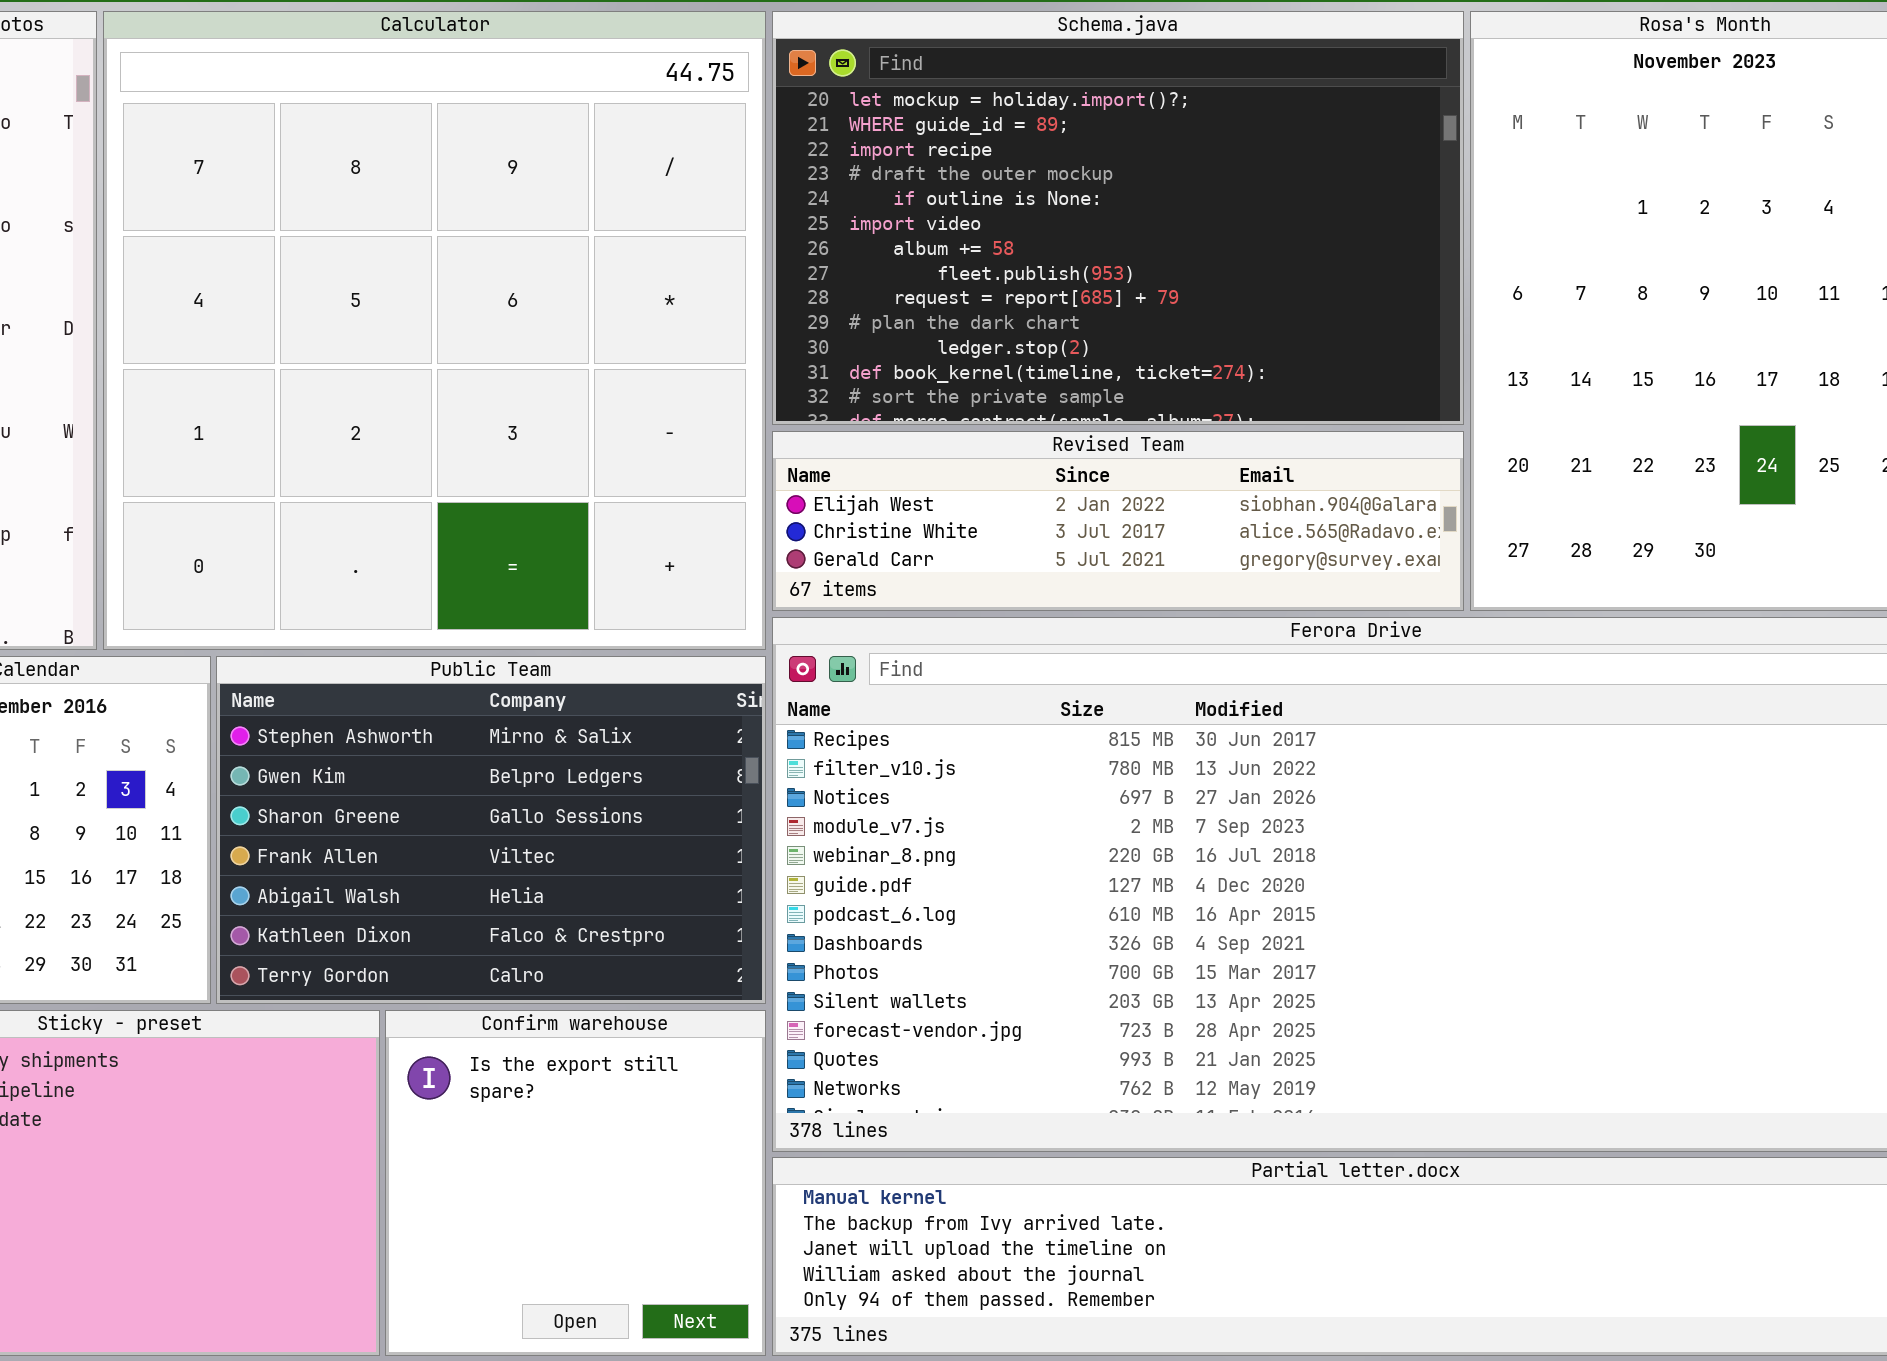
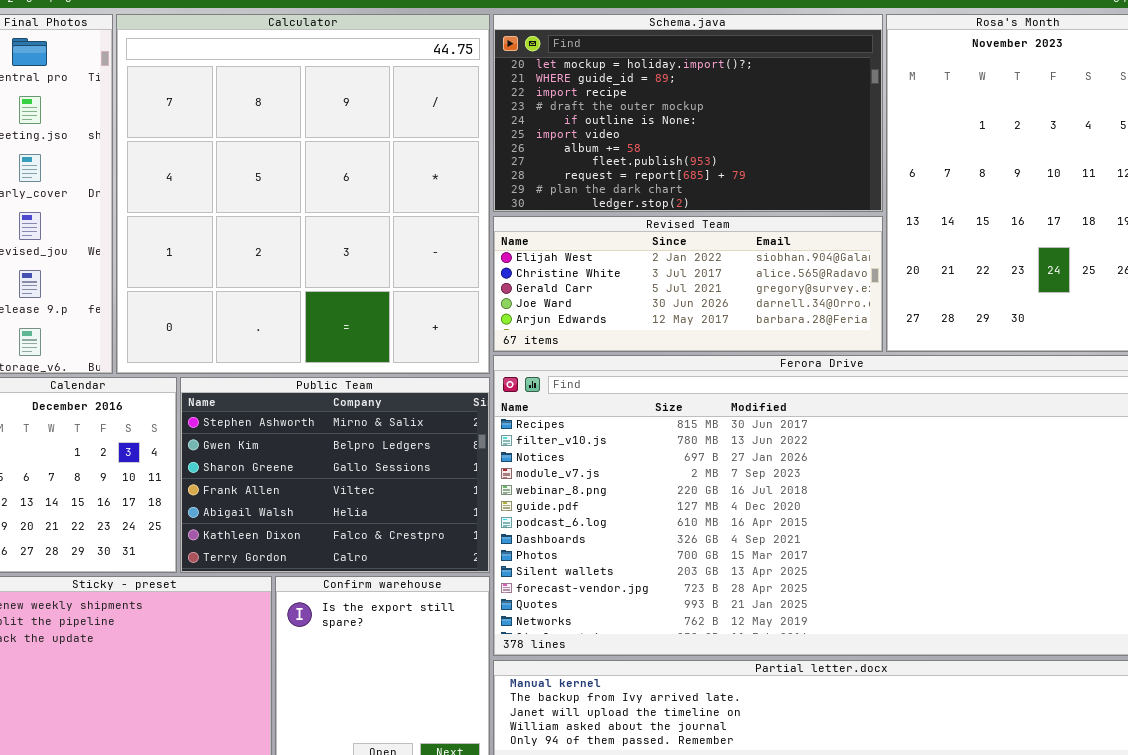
Schema.java: [772,11,1464,425] -> [493,14,883,212], resized
Revised Team: [772,431,1464,611] -> [493,216,883,352], resized

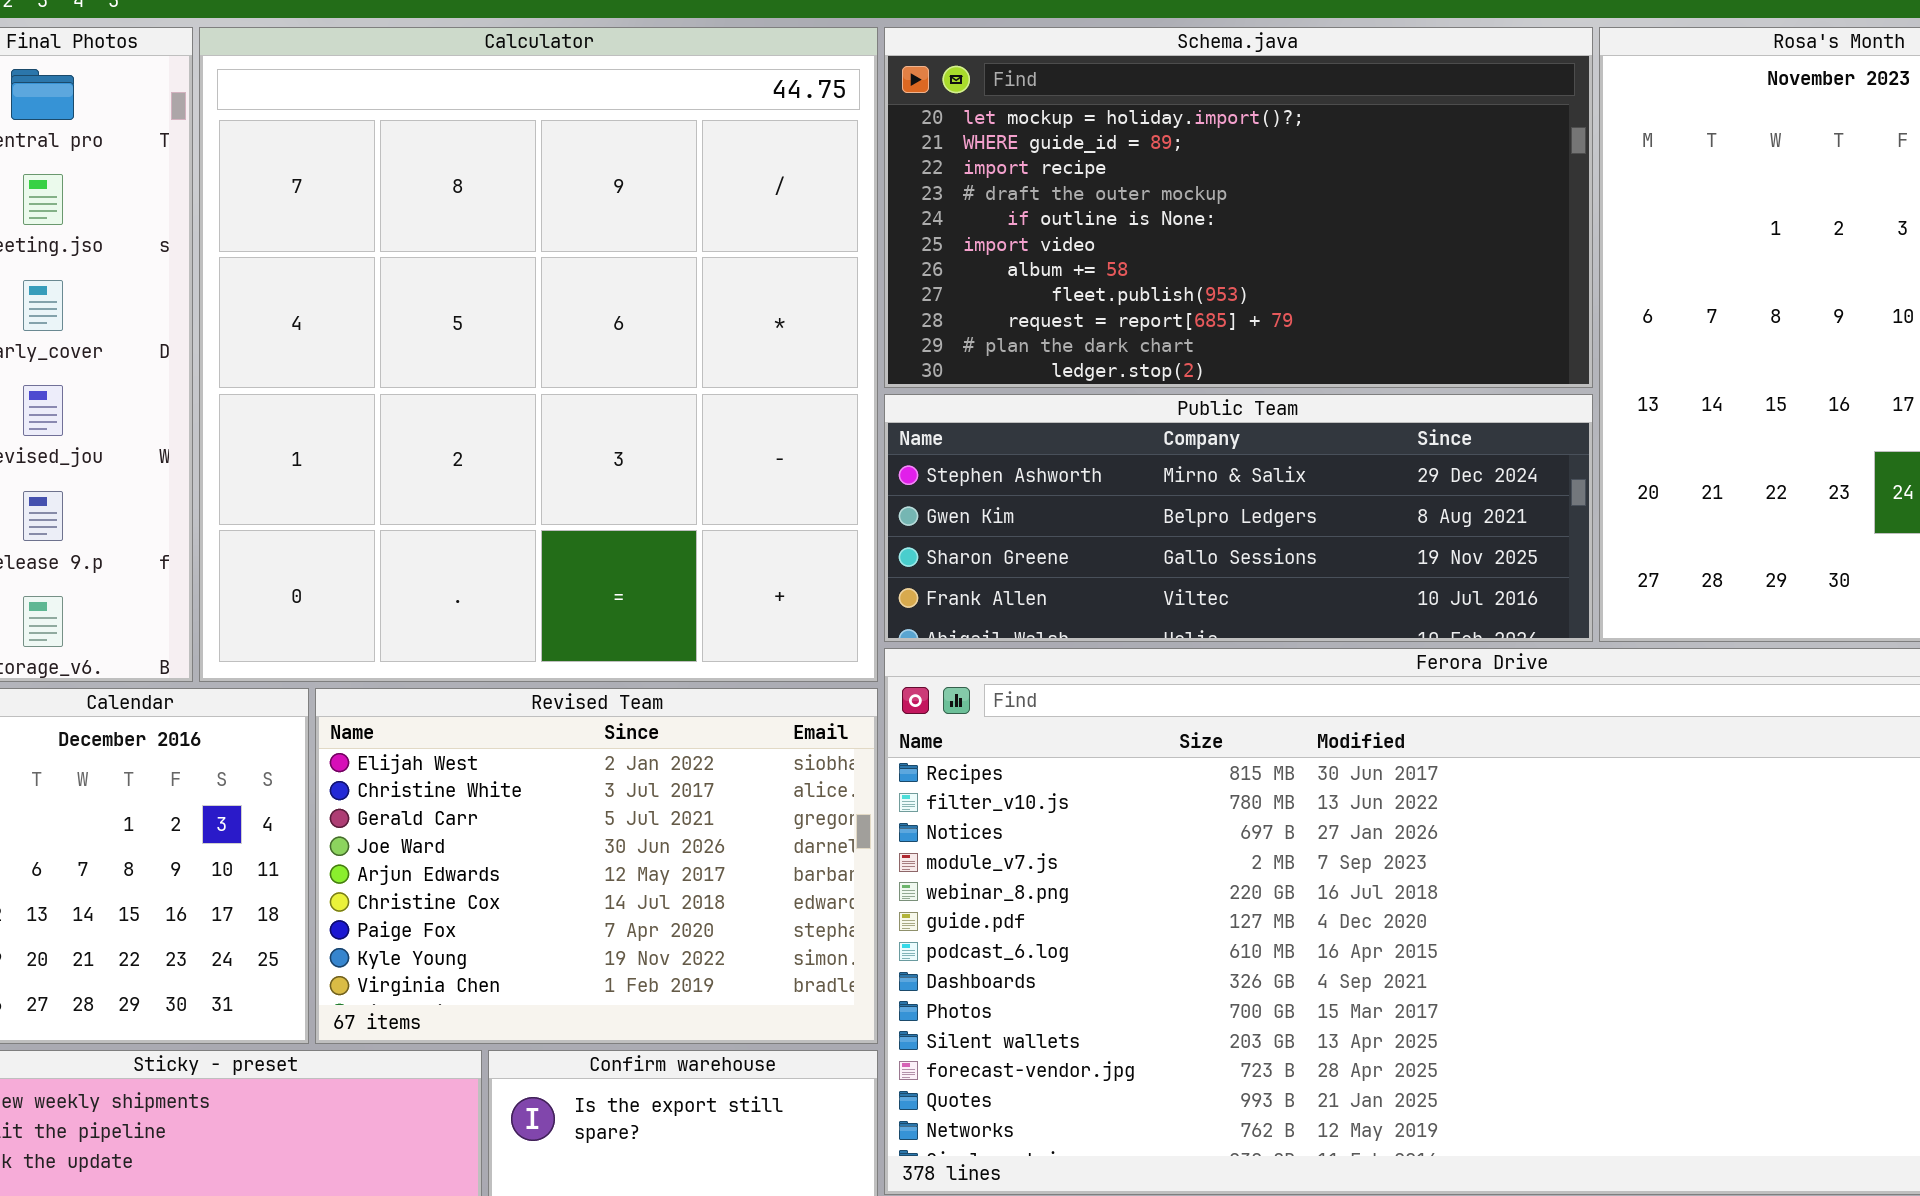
Revised Team: [493,216,883,352] -> [315,688,878,1044], moved, resized
Public Team: [180,377,490,573] -> [884,394,1593,642], moved, resized

